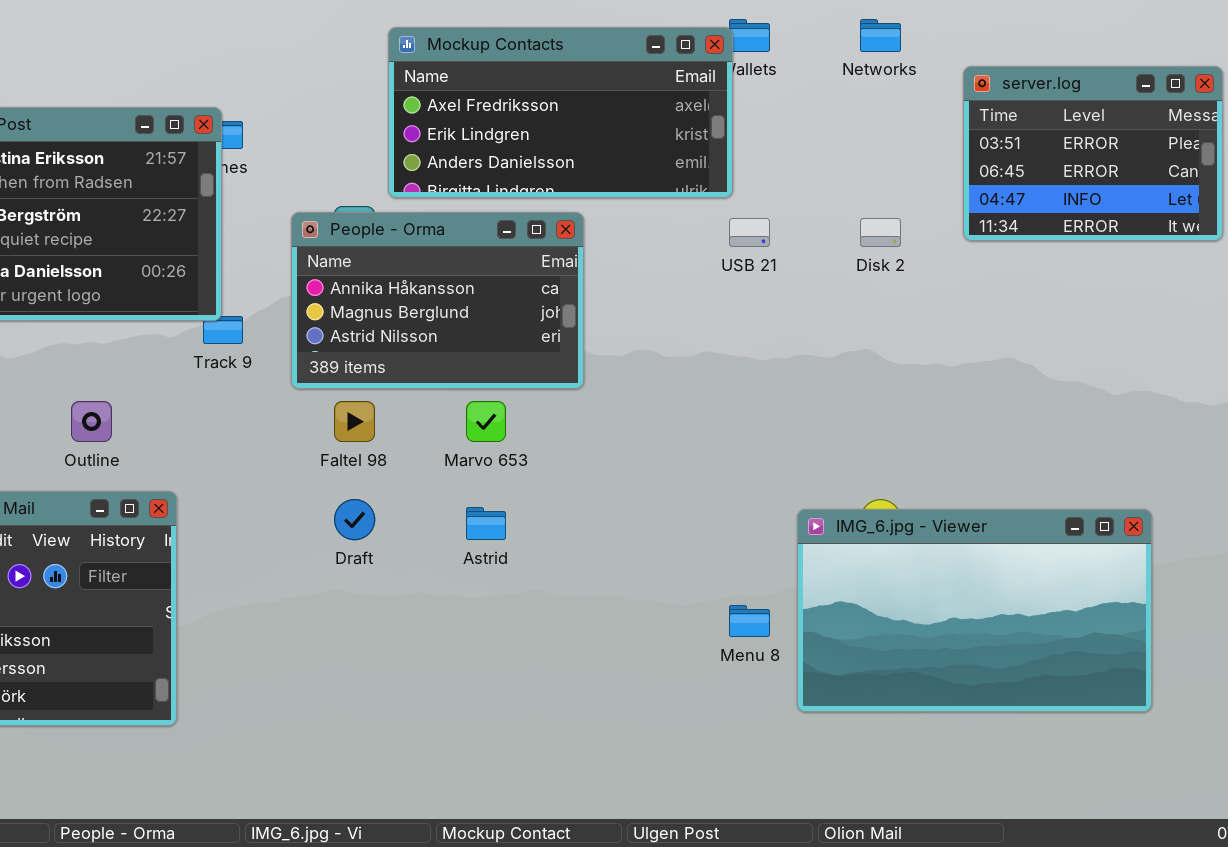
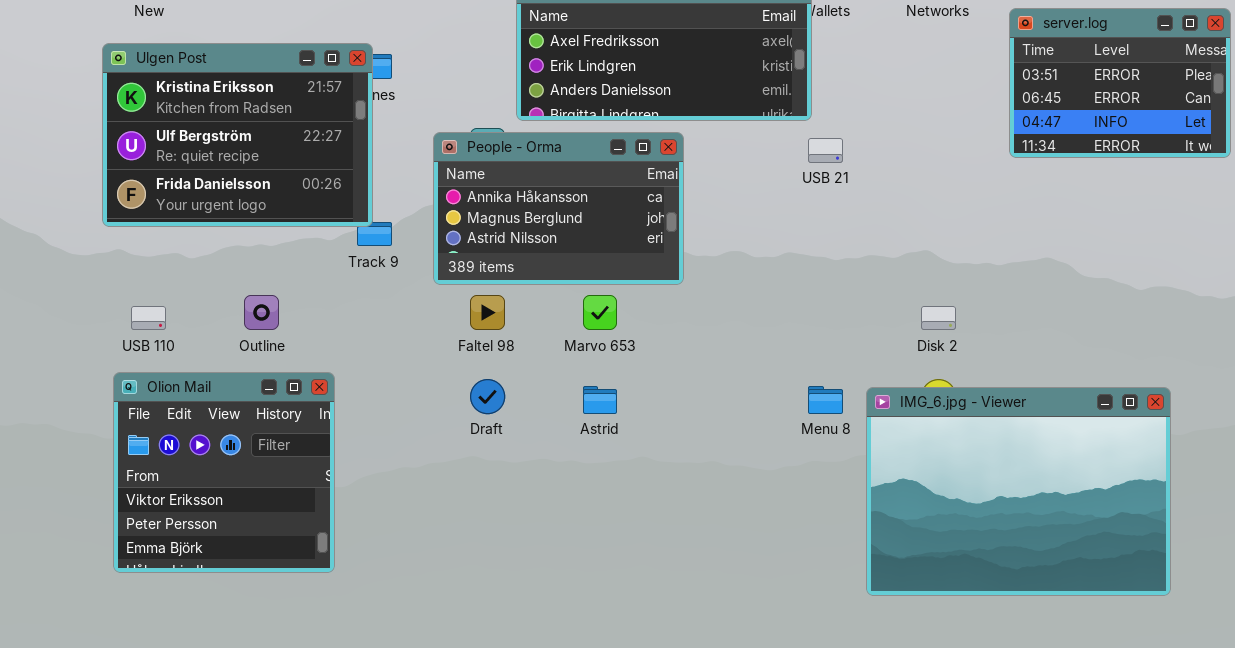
Disk 2: [860,218,901,247] -> [921,306,956,330], moved
IMG_6.jpg - Viewer: [797,509,1152,712] -> [866,387,1171,596], resized
Menu 8: [729,605,770,637] -> [808,386,843,414], moved

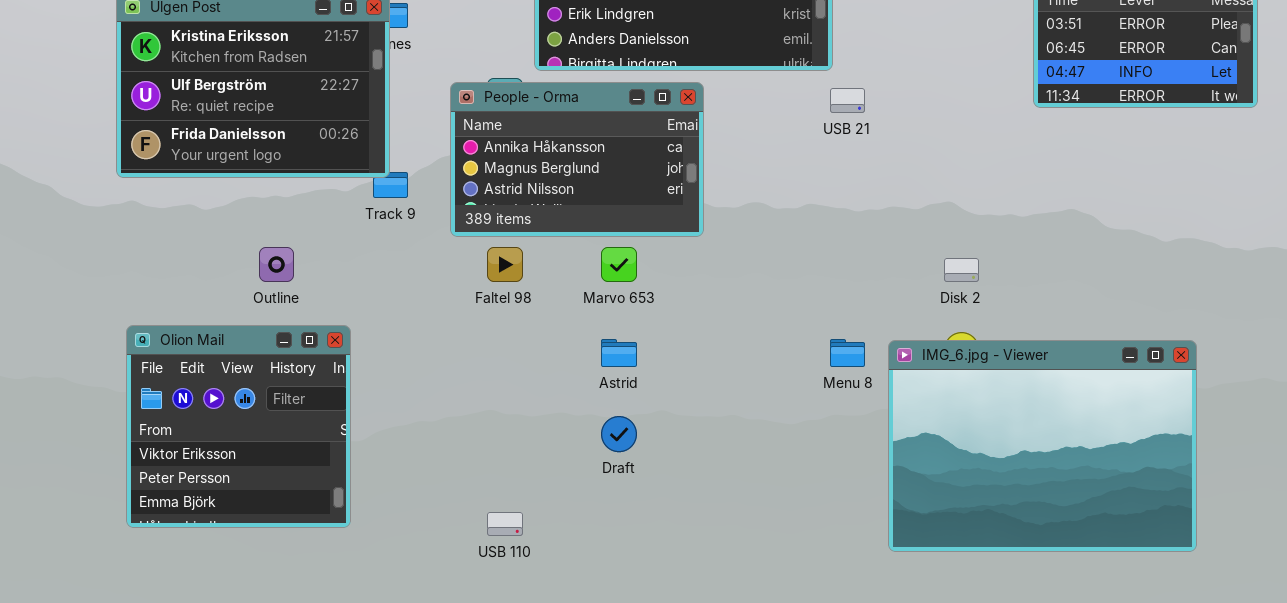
USB 110: [131,306,166,330] -> [487,512,523,536], moved
Draft: [470,379,505,414] -> [601,416,637,452], moved

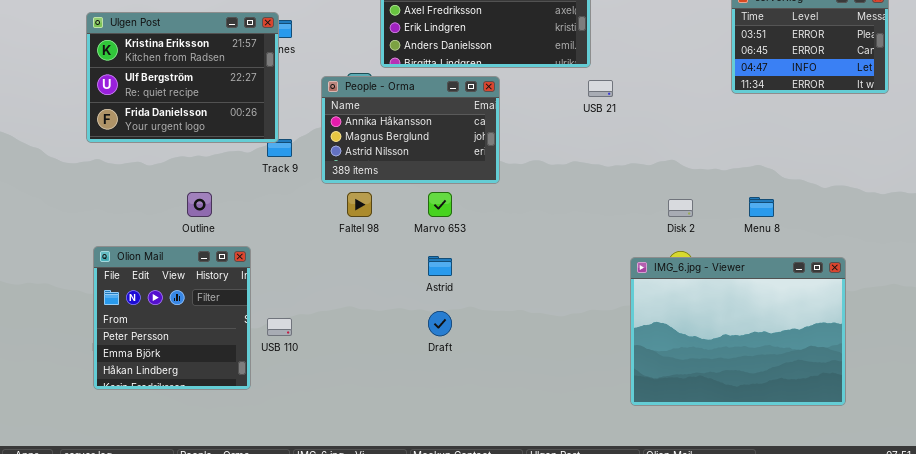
Olion Mail: [126,325,351,528] -> [93,246,251,390], scrolled down 1 row
Menu 8: [830,339,865,367] -> [749,197,774,217], moved
USB 110: [487,512,523,536] -> [267,318,292,336], moved

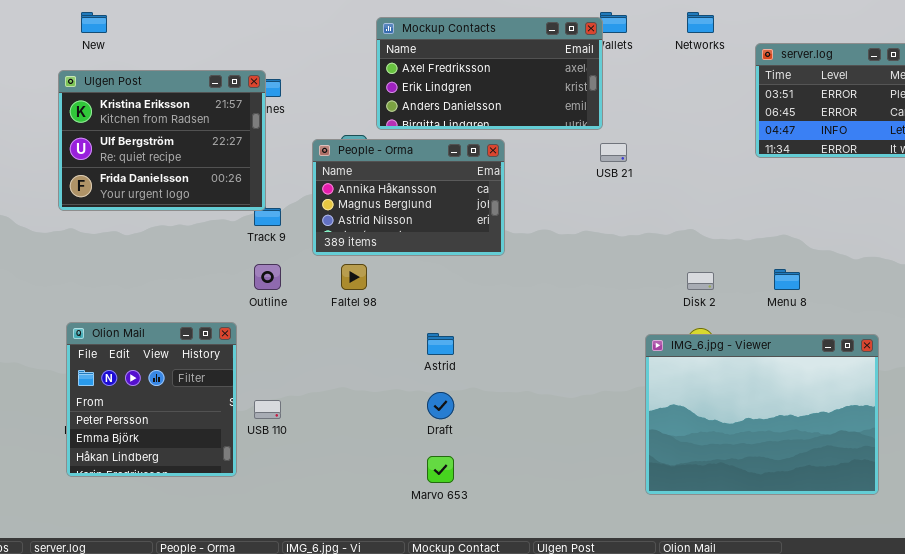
Outline: [187,192,212,217] -> [254,264,281,290], moved
Marvo 653: [428,192,452,217] -> [427,456,454,483], moved

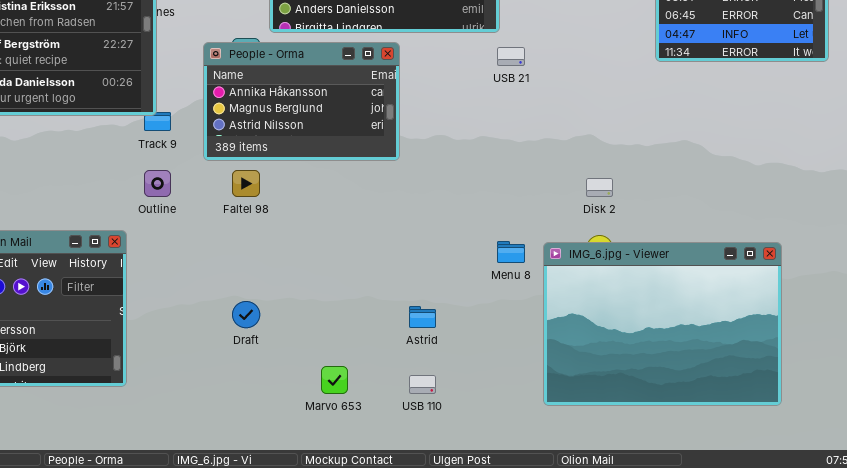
Menu 8: [774,269,800,290] -> [497,241,525,263], moved
Astrid: [427,333,454,355] -> [409,306,436,328], moved
Draft: [427,392,454,419] -> [232,301,260,328], moved
USB 110: [254,400,281,419] -> [409,375,436,394], moved

